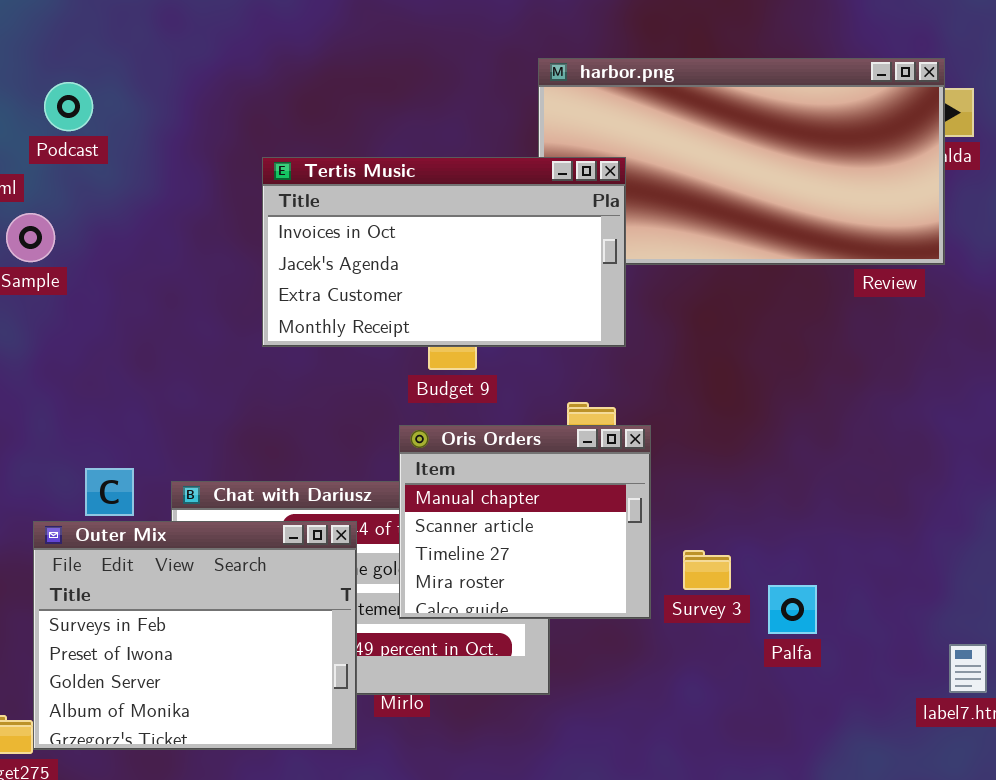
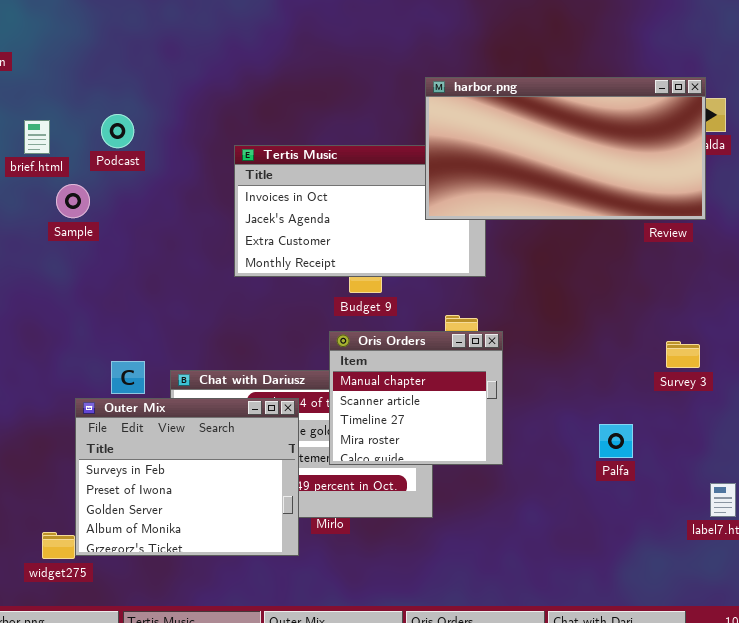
harbor.png: [538,58,945,265] -> [425,77,706,220], raised
Podcast: [44,82,93,131] -> [101,114,134,148], moved
Survey 3: [683,550,731,590] -> [666,341,700,368], moved
Palfa: [768,585,817,634] -> [599,424,633,458], moved

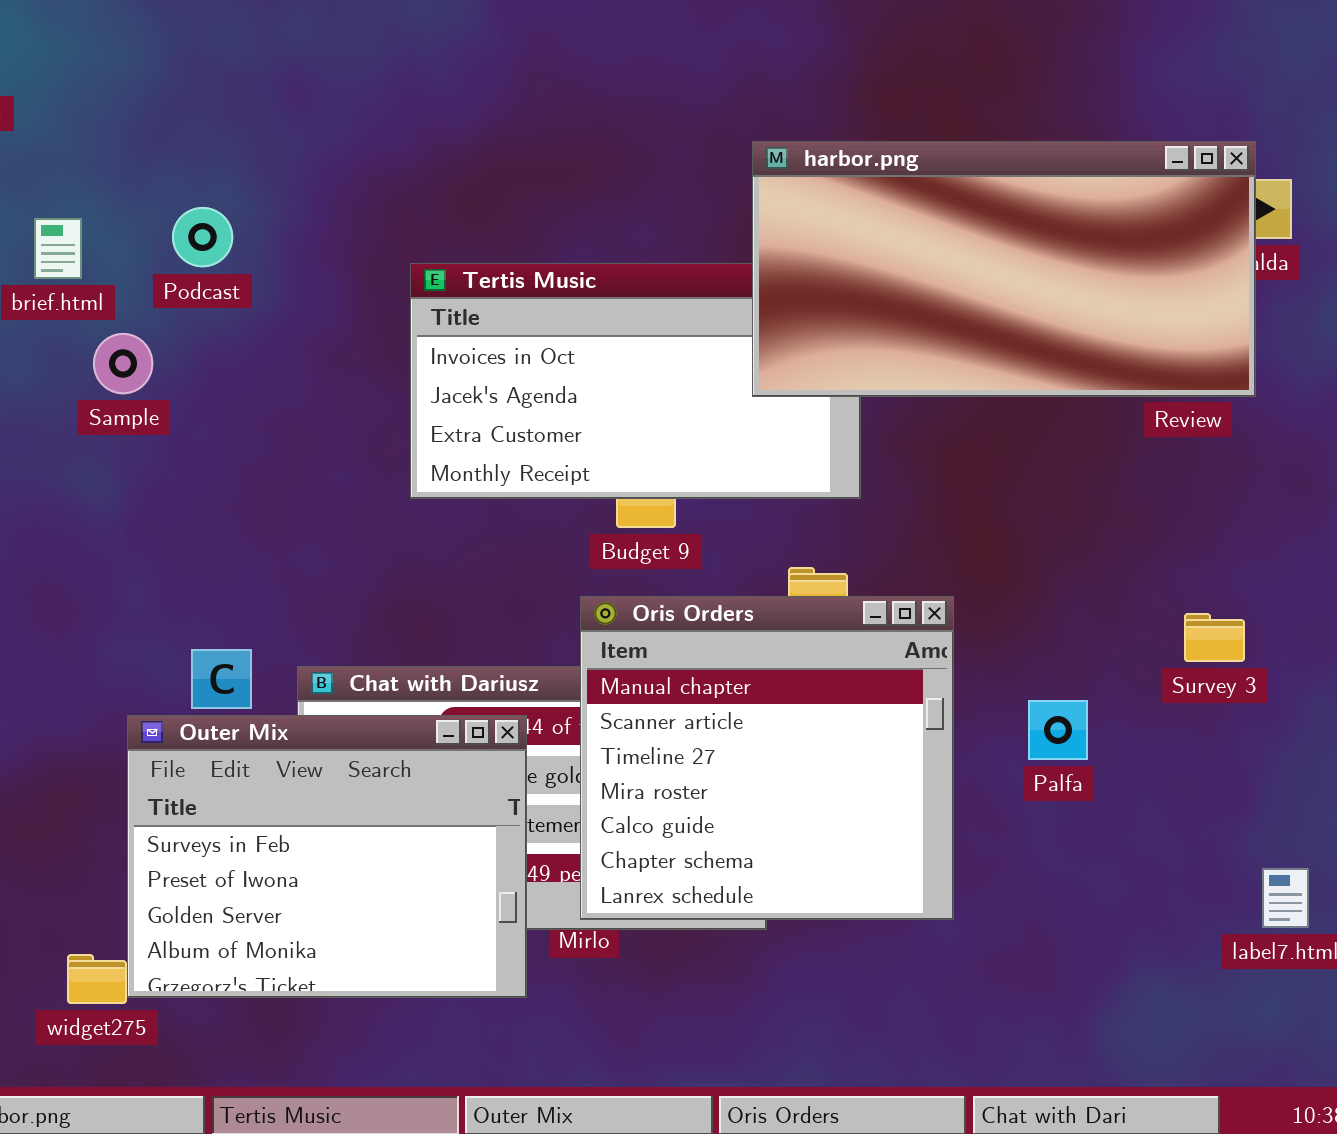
Oris Orders: [329,331,503,465] -> [580,596,954,920], resized
Palfa: [599,424,633,458] -> [1028,700,1088,760], moved

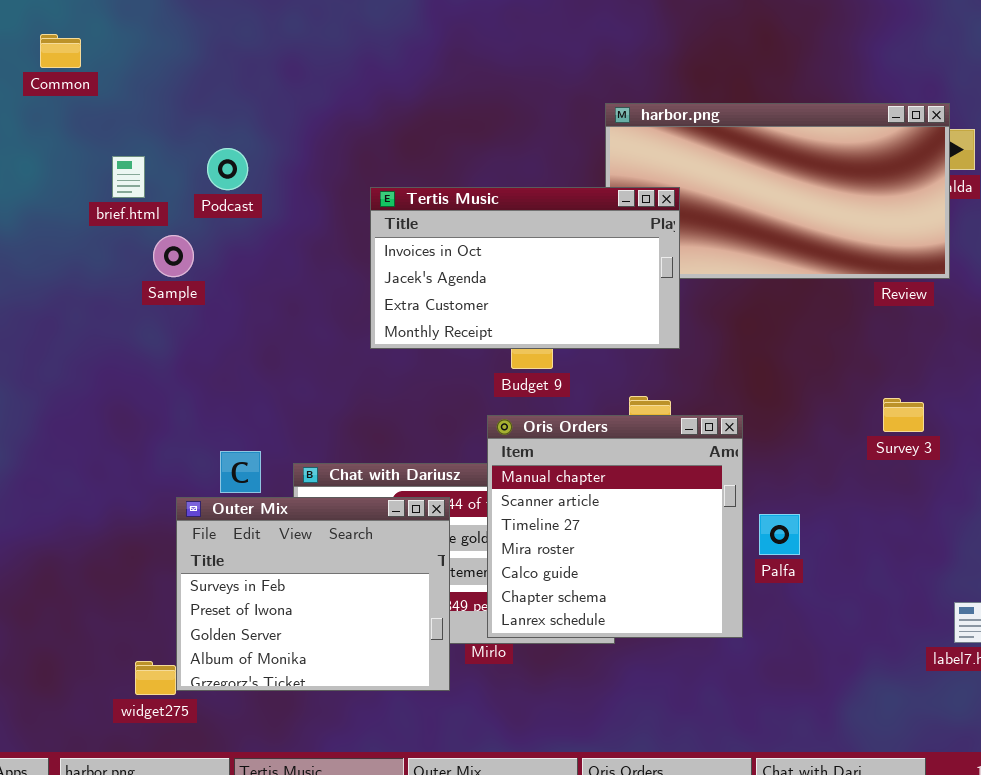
Tertis Music: [410,263,861,499] -> [370,187,680,349], raised
Survey 3: [1184,613,1245,662] -> [883,398,924,432], moved
Palfa: [1028,700,1088,760] -> [759,514,800,555], moved

